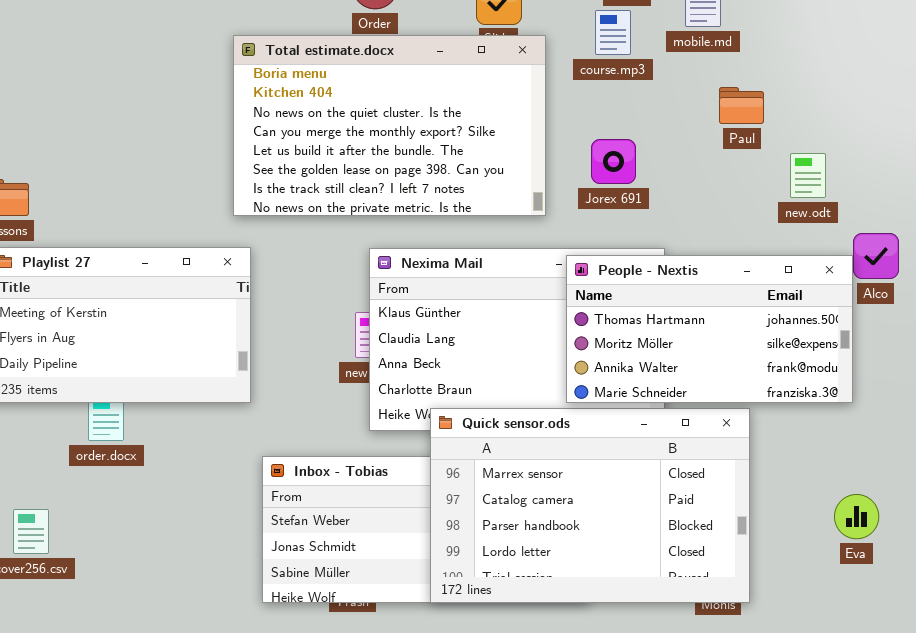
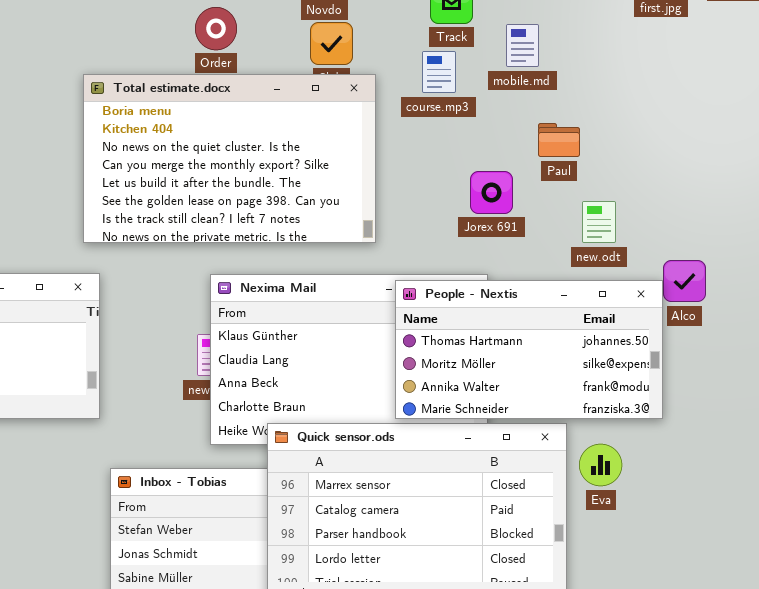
Jorex 691: [591,139,636,184] -> [470,171,513,214], moved
new.odt: [790,153,826,198] -> [582,201,616,243], moved
Eva: [834,494,879,539] -> [579,444,622,486], moved

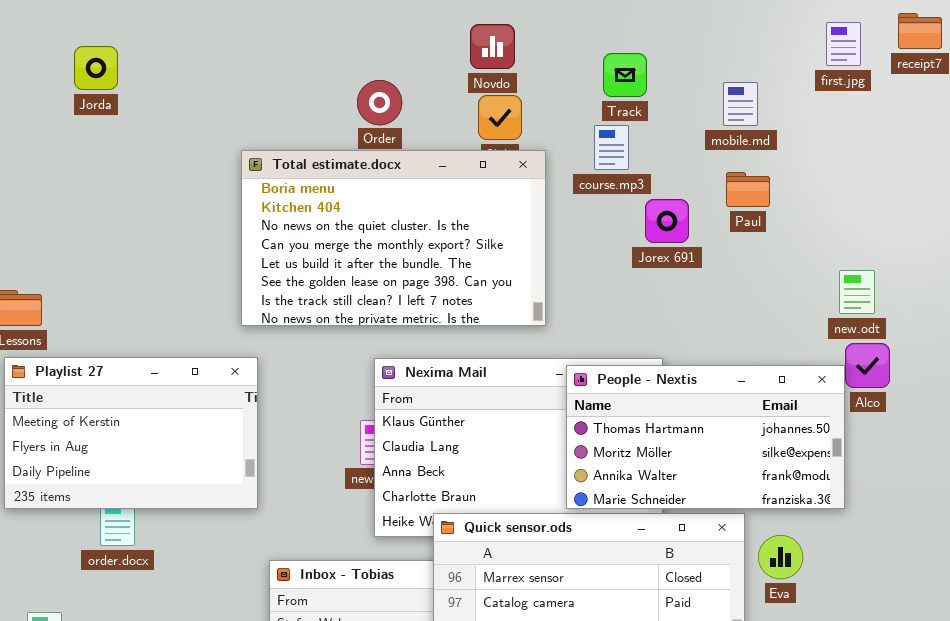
mobile.md: [506,24,539,67] -> [723,82,758,126], moved
Paul: [538,123,580,157] -> [726,172,770,207], moved
Jorex 691: [470,171,513,214] -> [645,199,689,243], moved
new.odt: [582,201,616,243] -> [839,270,875,314], moved

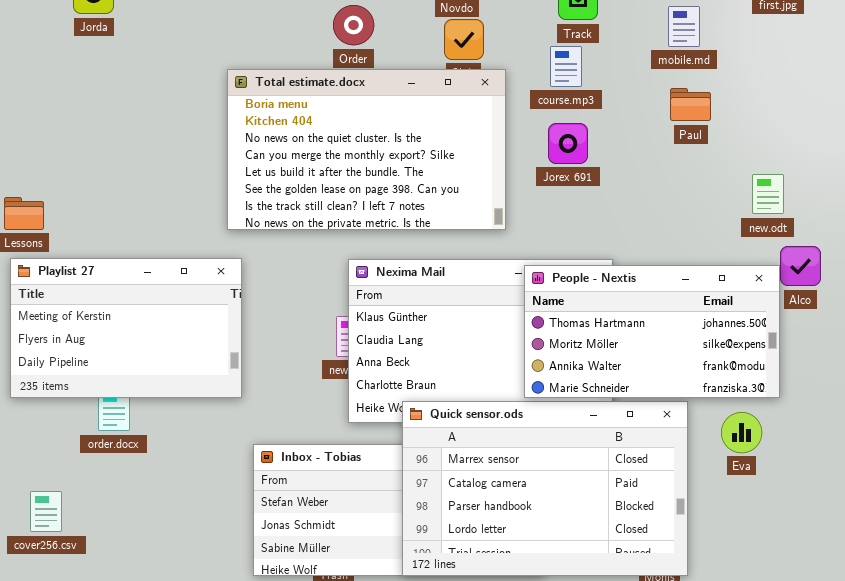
Jorex 691: [645,199,689,243] -> [548,123,588,164], moved
new.odt: [839,270,875,314] -> [752,174,784,214], moved
Eva: [758,535,803,579] -> [721,412,762,453], moved

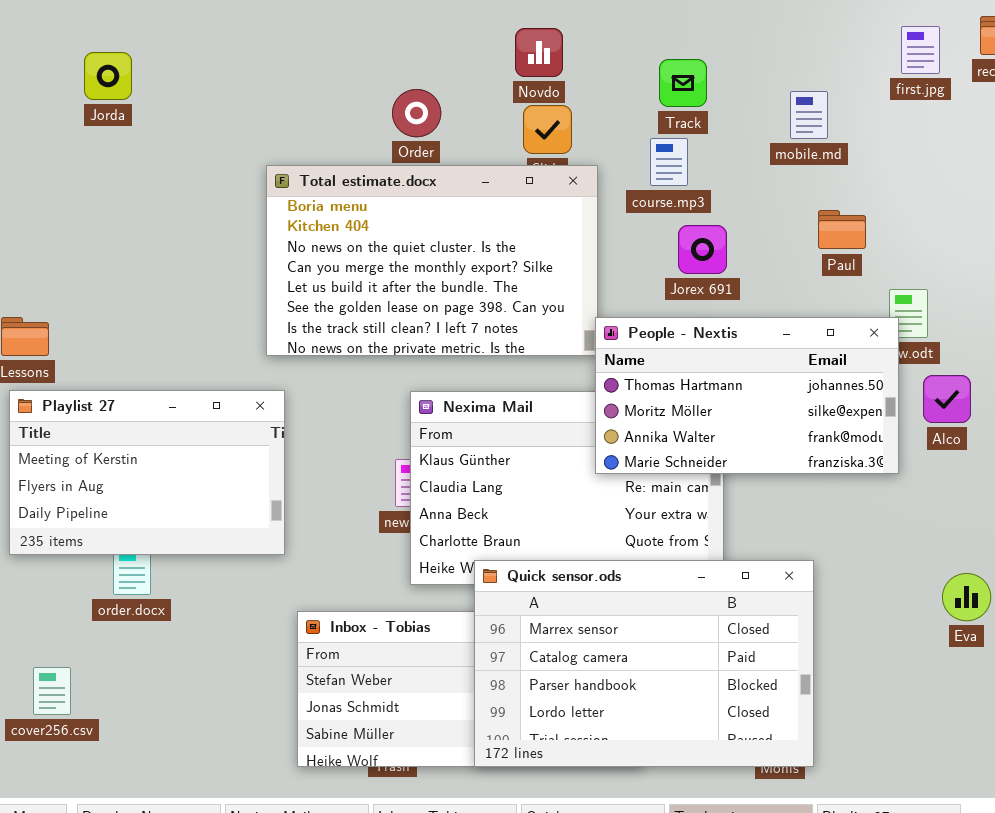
Paul: [670,88,711,121] -> [818,210,866,249], moved
Jorex 691: [548,123,588,164] -> [678,225,727,274], moved
People - Nextis: [524,265,780,398] -> [595,317,899,474], moved
Eva: [721,412,762,453] -> [942,573,991,621], moved

